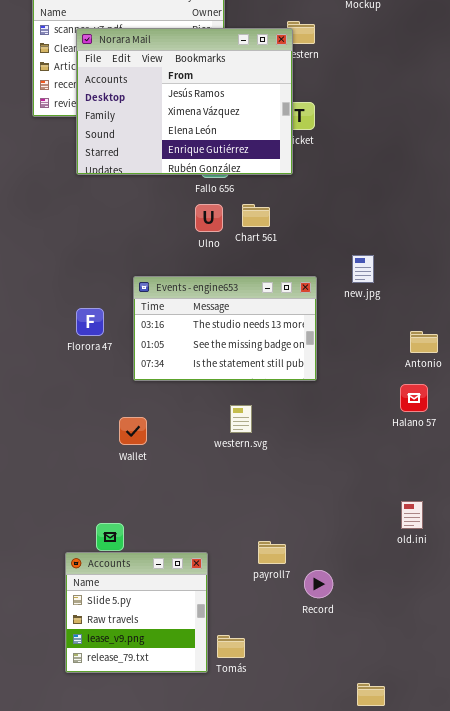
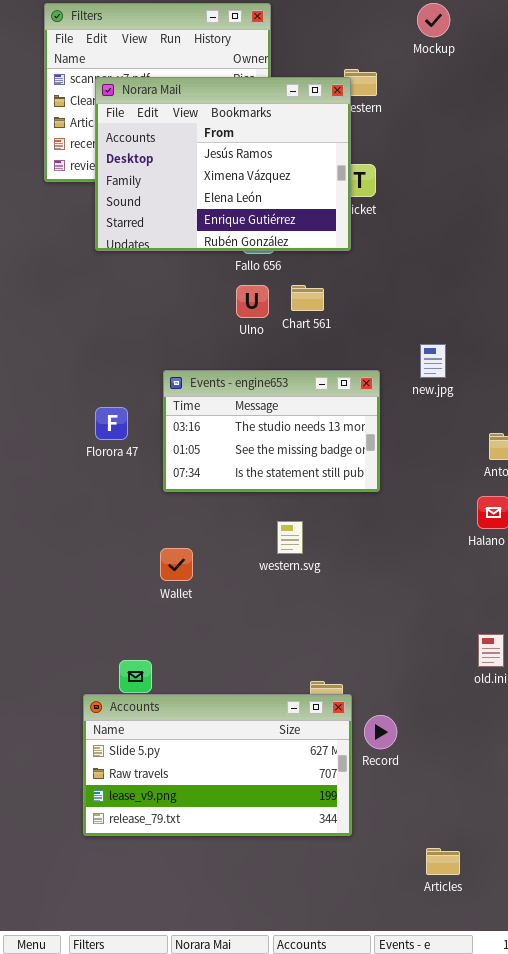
Wallet: [119,417,147,445] -> [160,548,193,581], moved
Accounts: [65,552,208,673] -> [83,694,352,836], resized

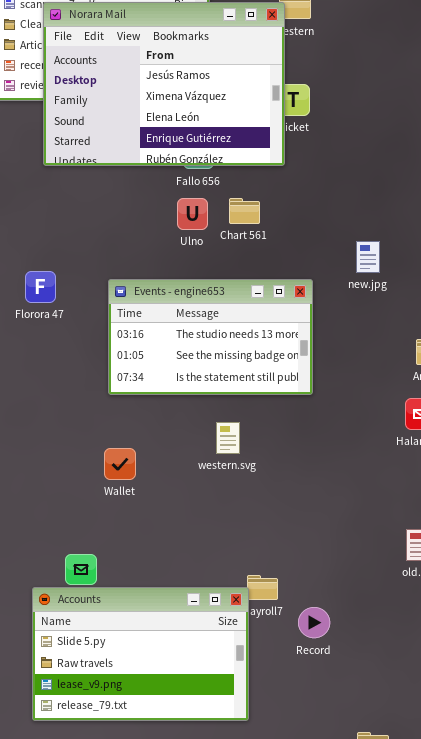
new.jpg: [420,344,446,378] -> [356,241,380,273], moved
Florora 47: [95,407,128,440] -> [25,271,56,303], moved
Accounts: [83,694,352,836] -> [32,587,249,721], resized

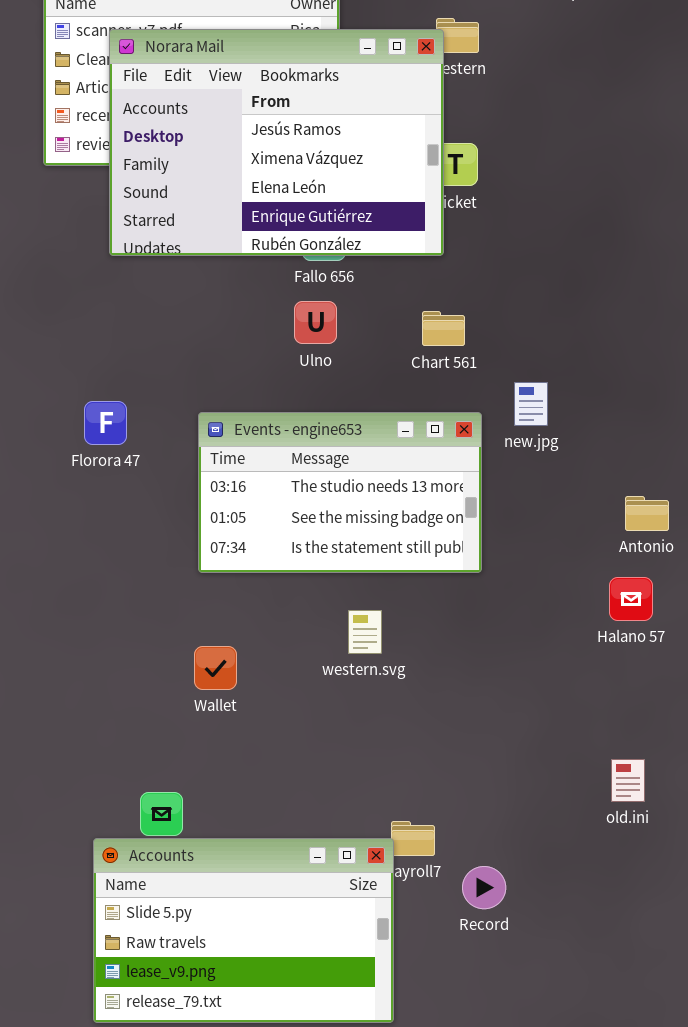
Chart 561: [229,198,260,224] -> [422,311,465,346], moved
new.jpg: [356,241,380,273] -> [514,382,548,426], moved

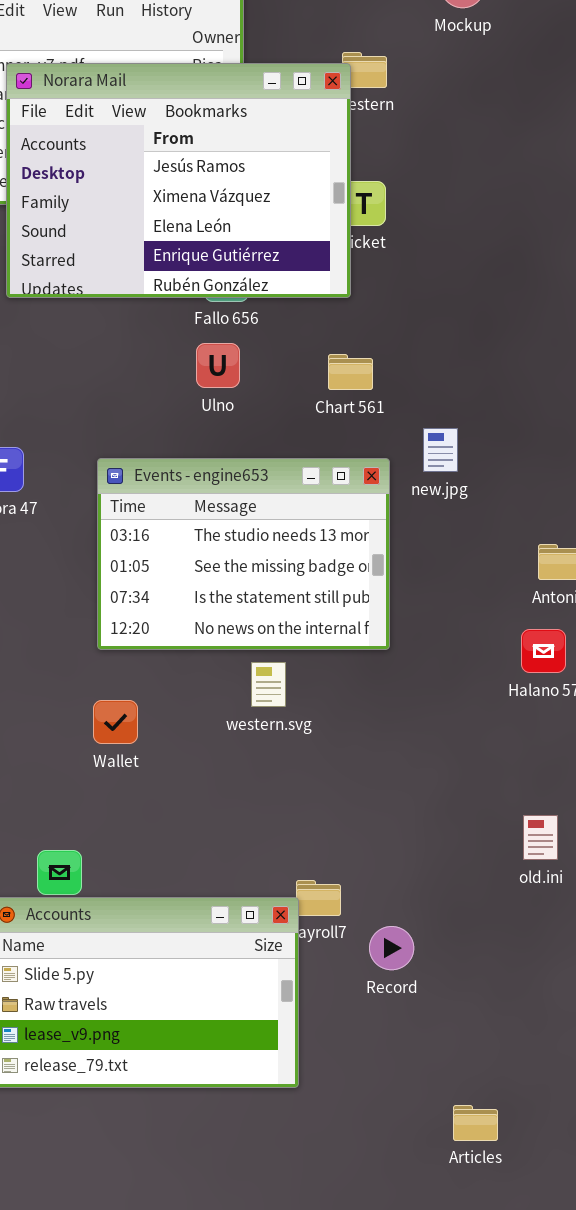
Events - engine653: [198,412,482,573] -> [97,458,390,650], resized

